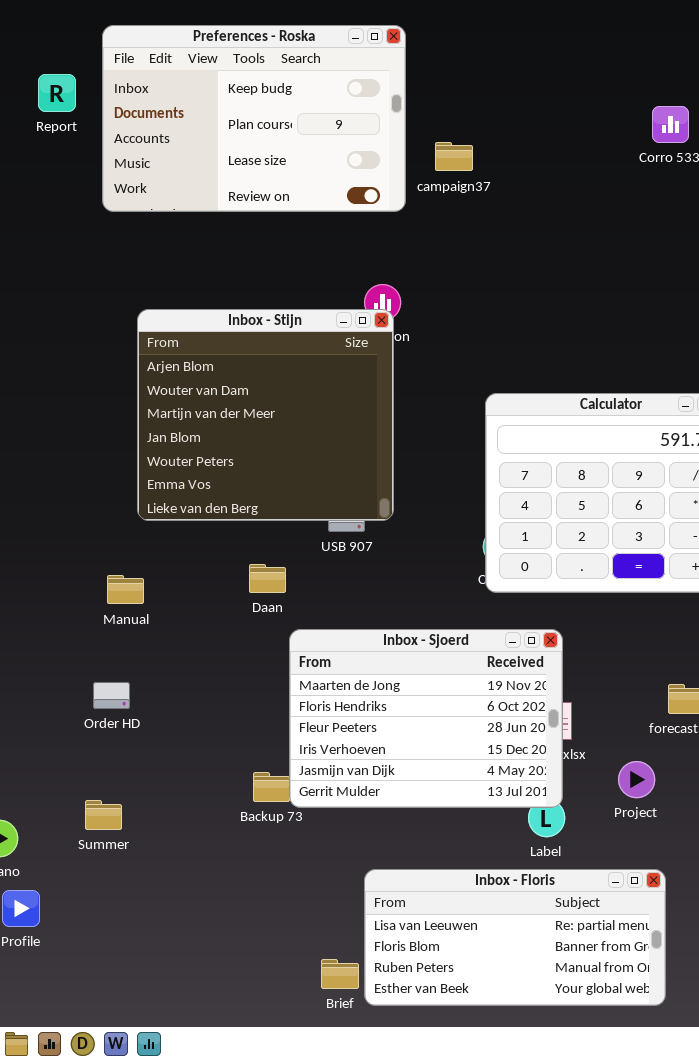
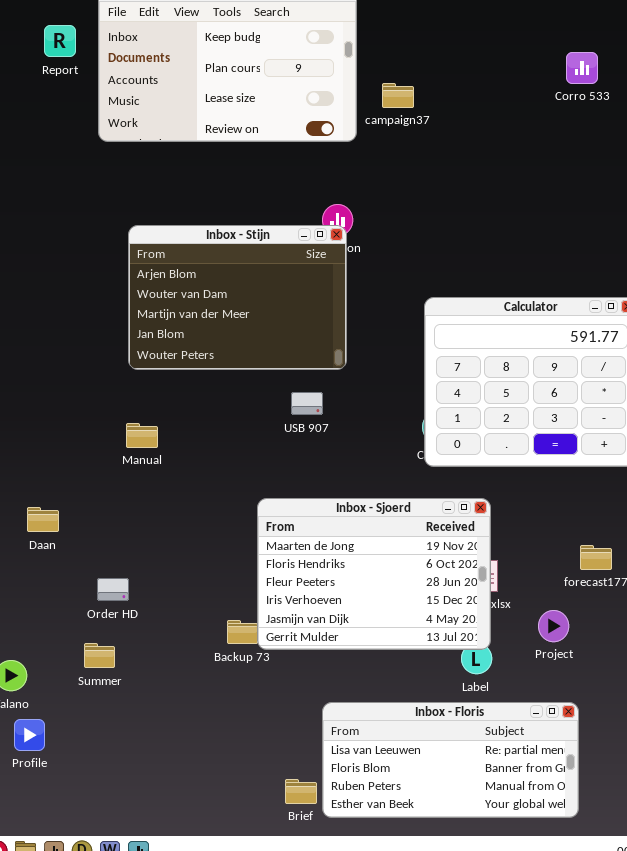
Inbox - Stijn: [137,309,394,521] -> [128,225,347,370], resized
Daan: [249,564,286,593] -> [27,507,59,532], moved
Manual: [107,575,144,604] -> [126,423,158,448], moved
Order HD: [93,682,130,709] -> [97,578,129,601], moved

